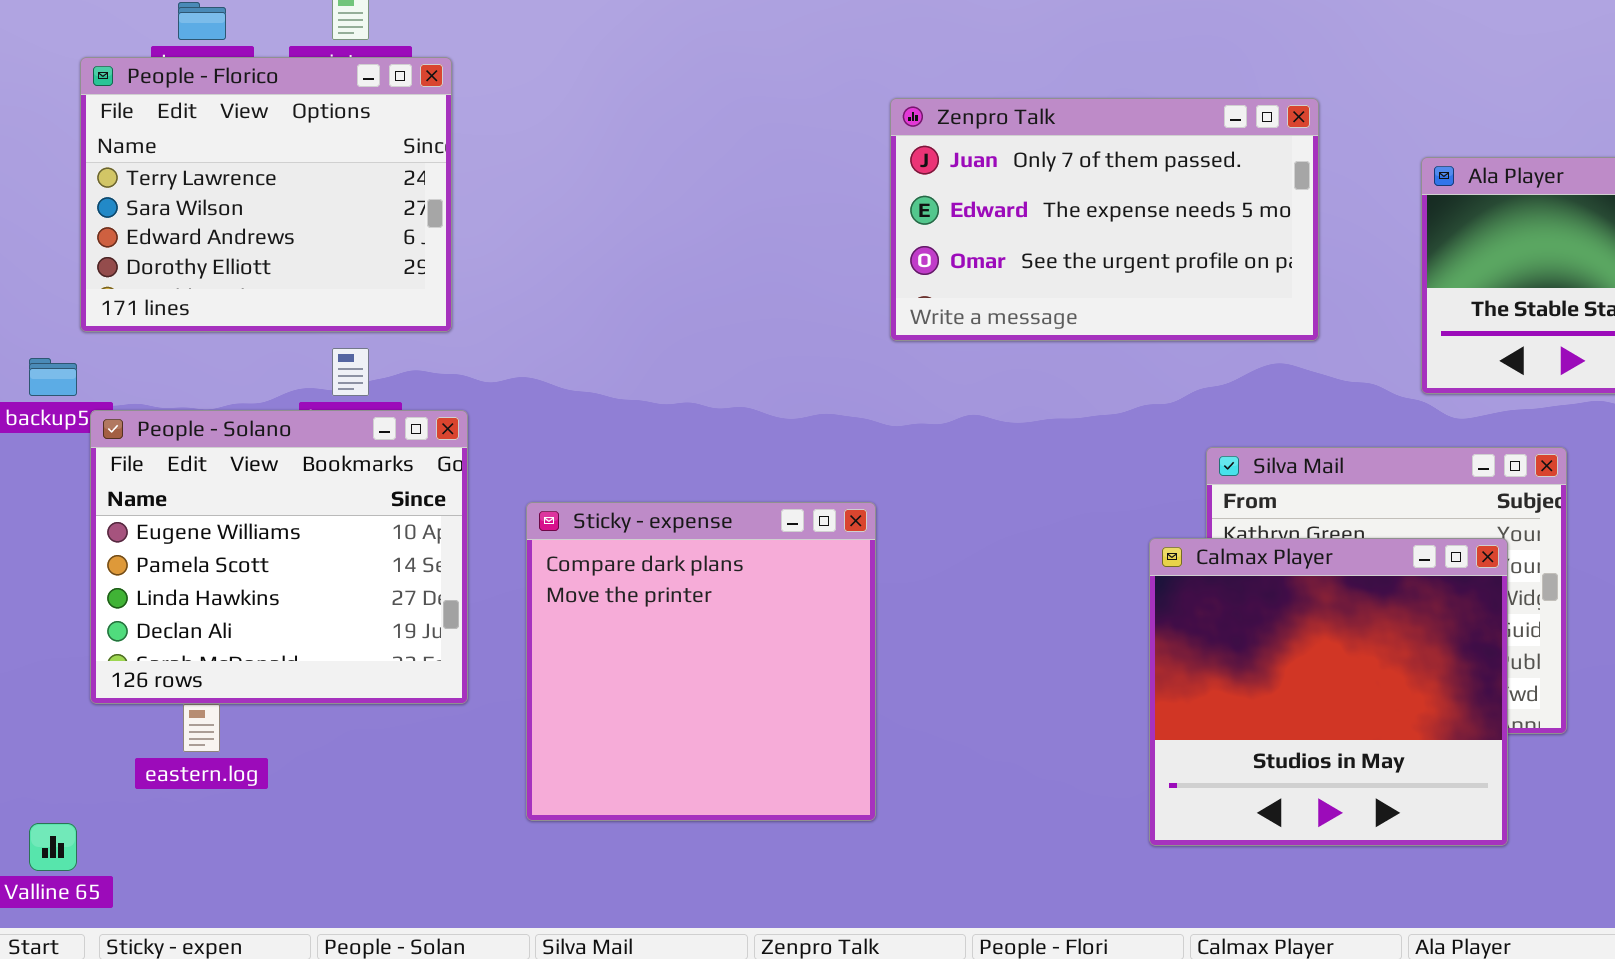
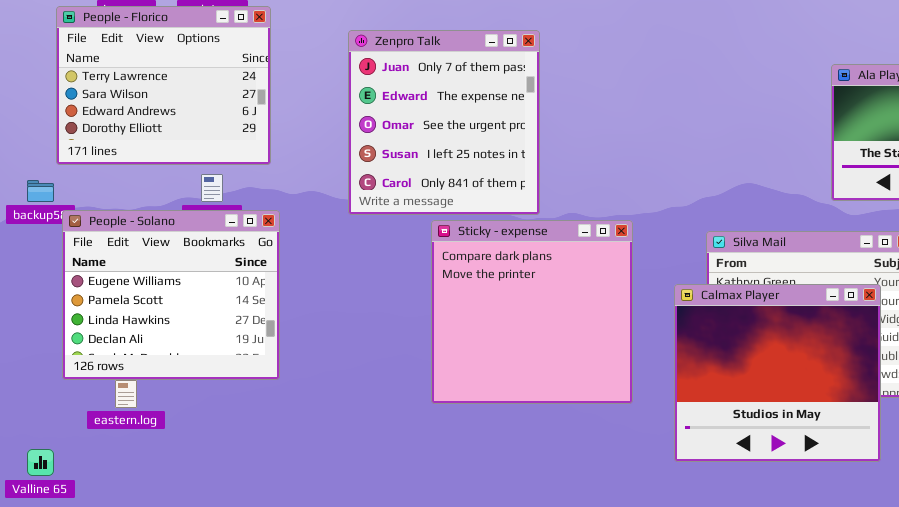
Zenpro Talk: [890,98,1319,341] -> [348,30,540,215], moved, resized
Sticky - expense: [526,502,876,821] -> [431,220,633,404], moved

